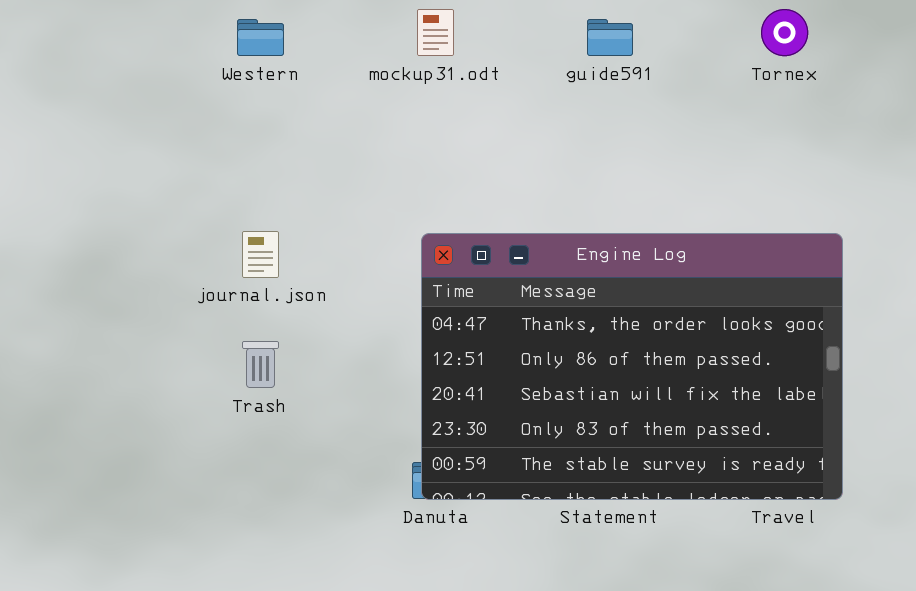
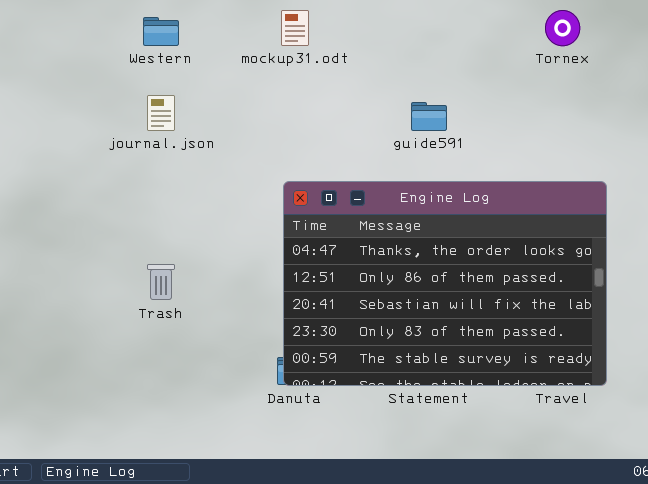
guide591: [587,19,633,56] -> [411,102,447,131], moved
journal.json: [242,231,279,278] -> [147,95,175,131], moved

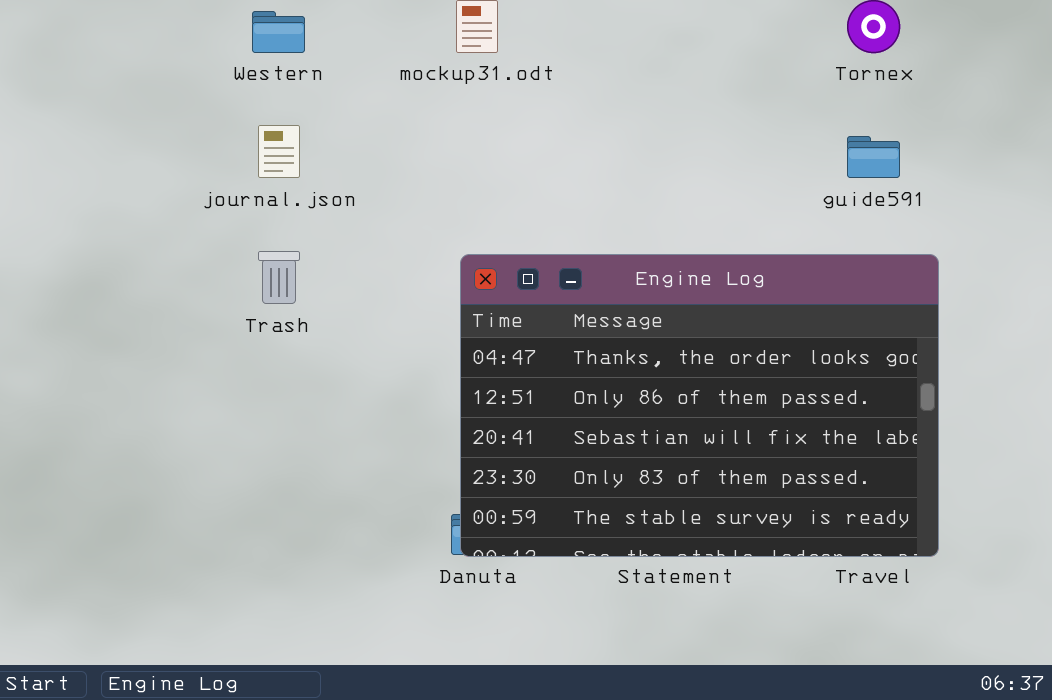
guide591: [411,102,447,131] -> [847,136,900,178], moved
Trash: [147,264,175,300] -> [258,251,300,304], moved

